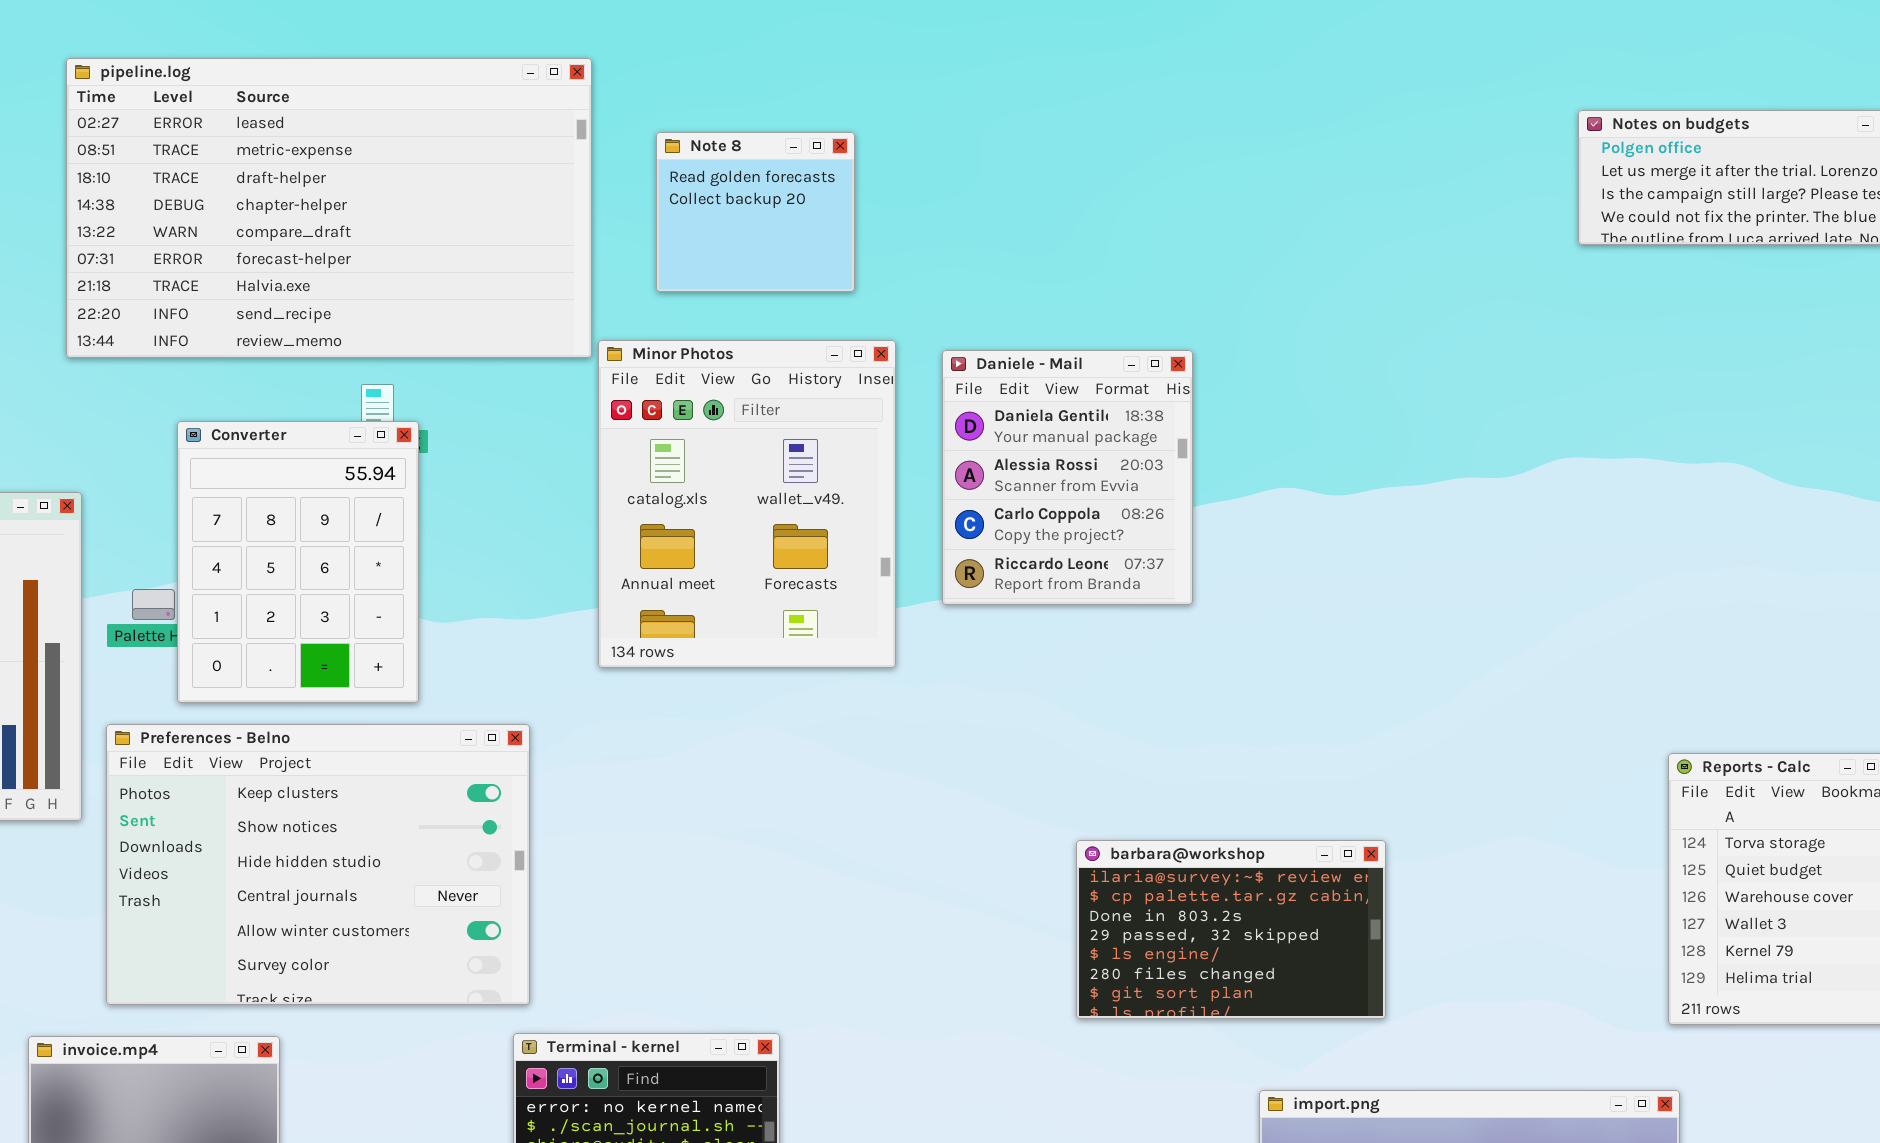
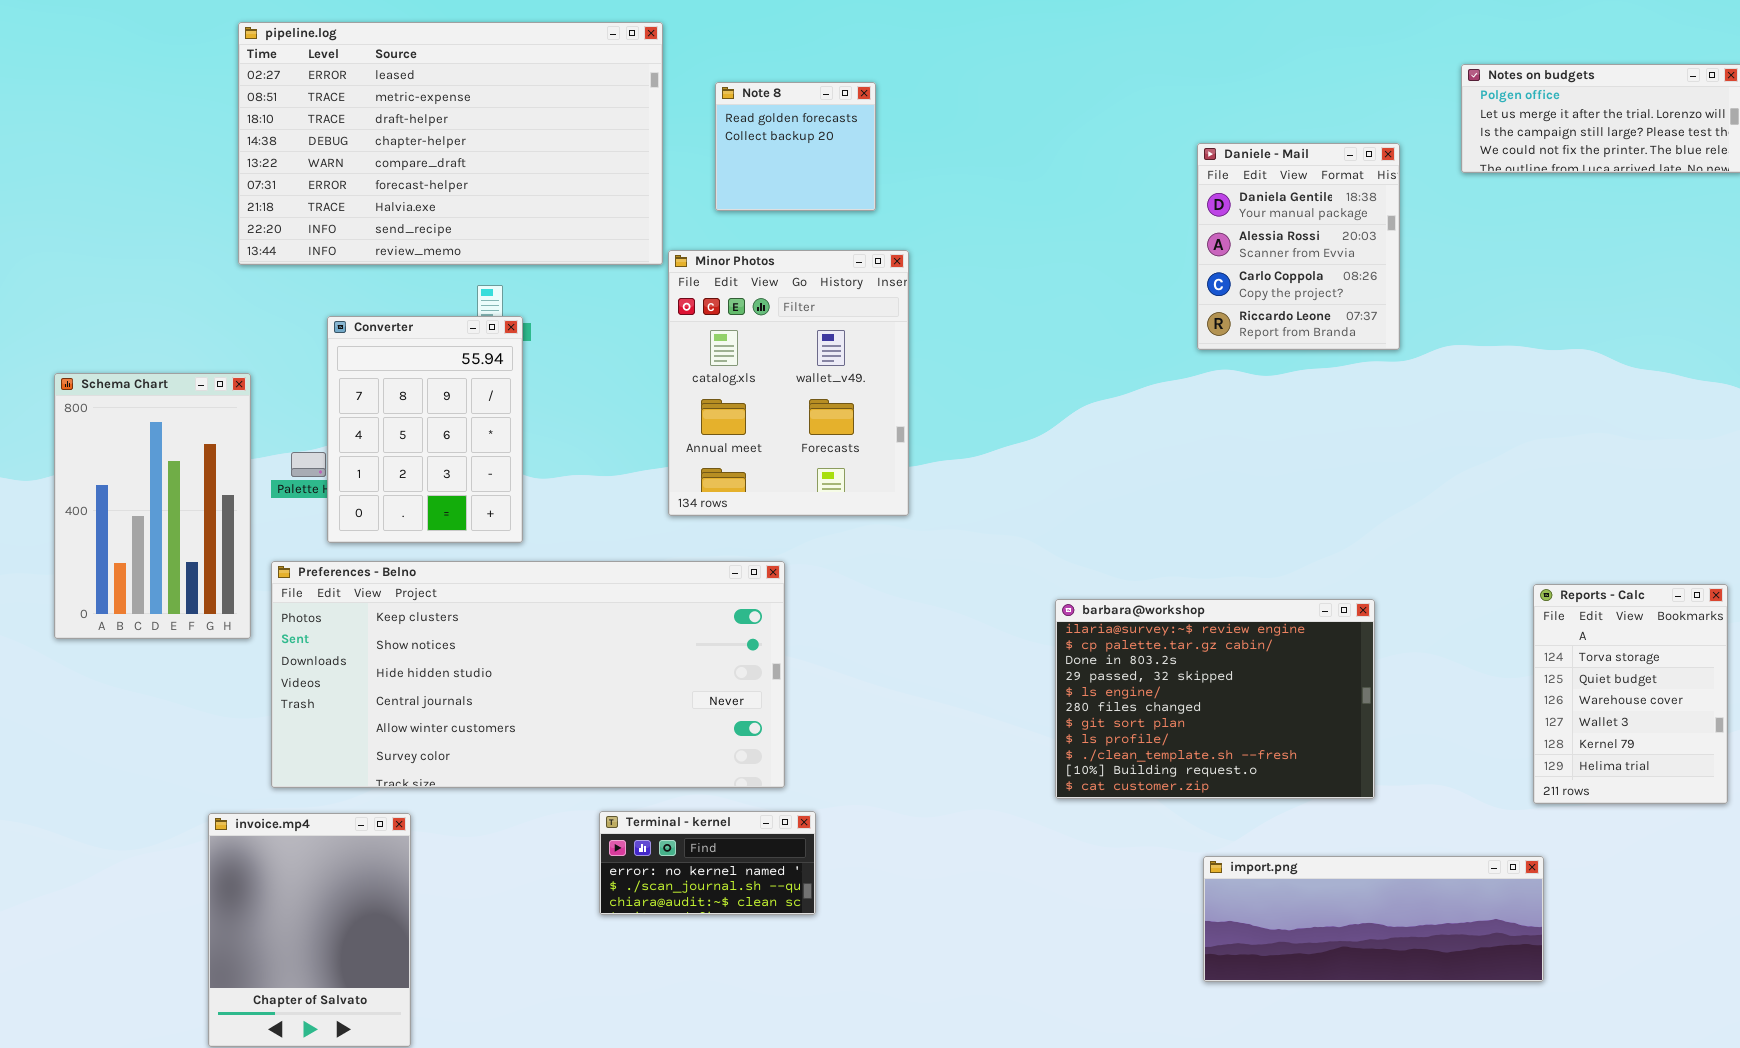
Daniele - Mail: [942,350,1193,605] -> [1197,143,1400,350], moved
Preferences - Belno: [106,724,530,1005] -> [271,561,785,788], resized
barbara@workshop: [1076,840,1386,1019] -> [1055,599,1375,799], resized

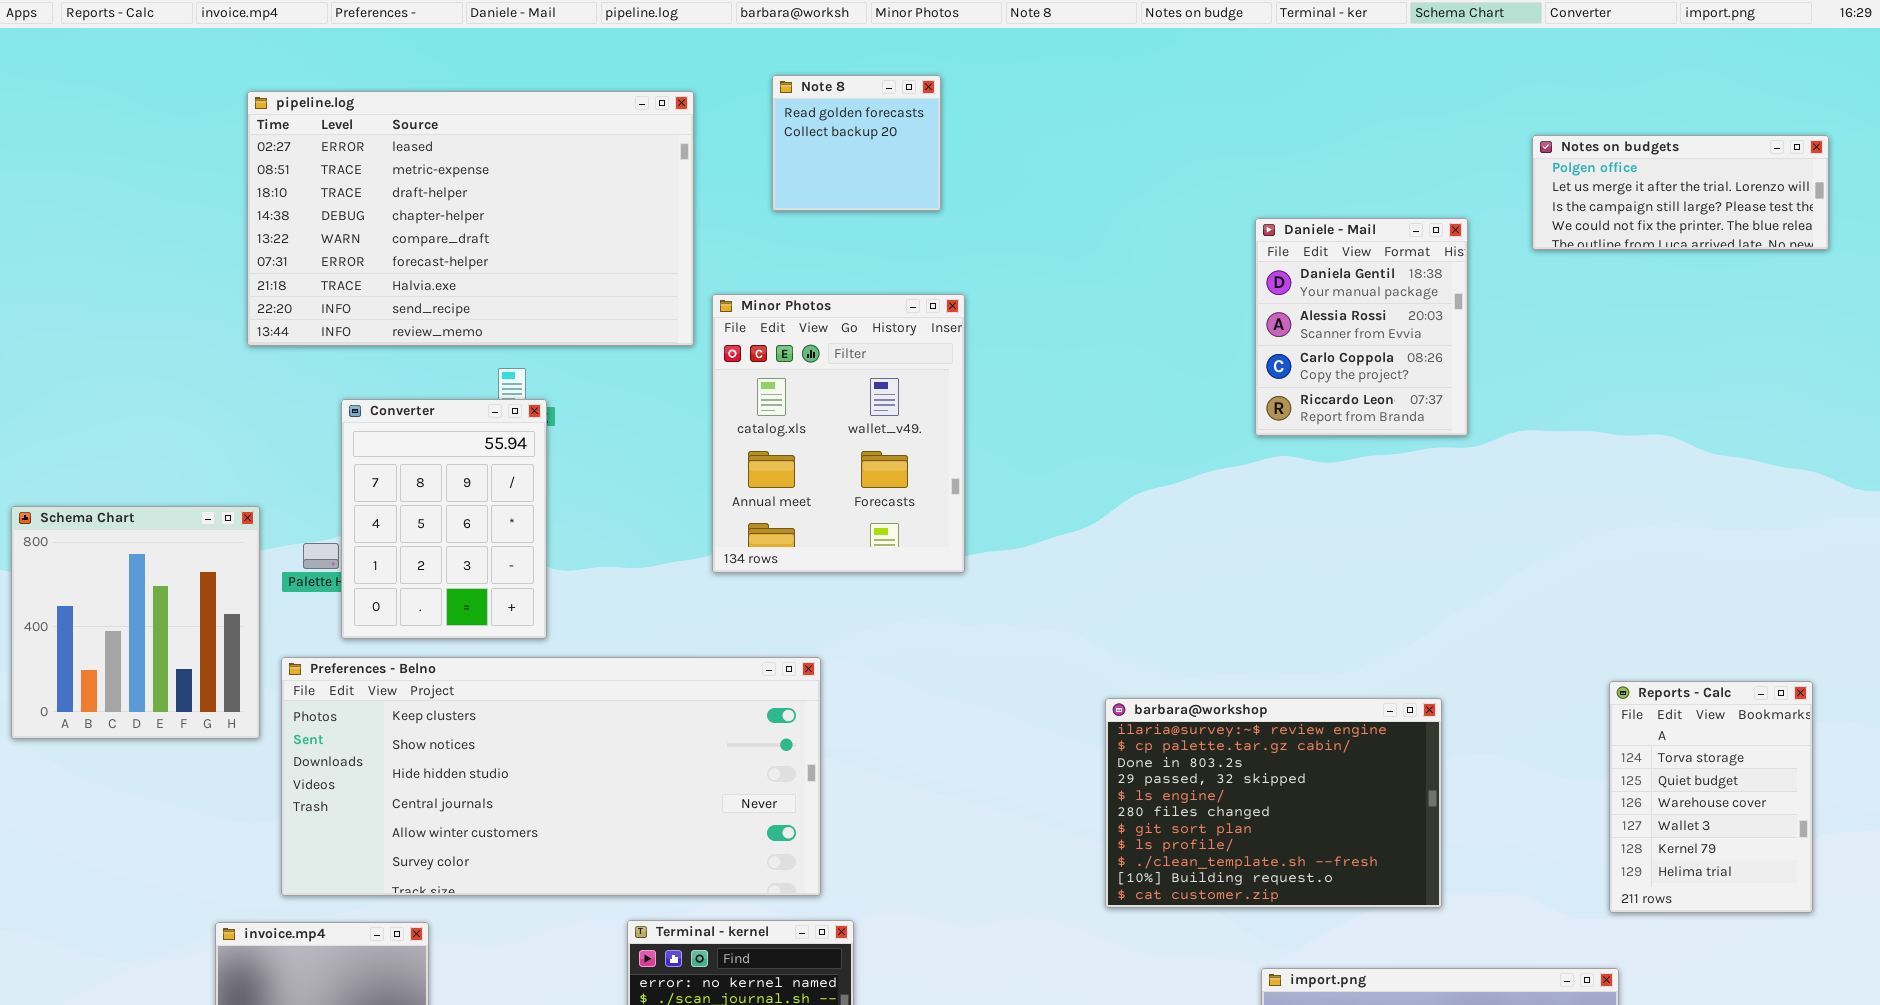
Note 8: [715,82,876,211] -> [772,75,941,211], moved
Minor Photos: [668,250,909,516] -> [712,294,965,573], moved
Schema Chart: [54,373,251,639] -> [11,506,260,739], resized

